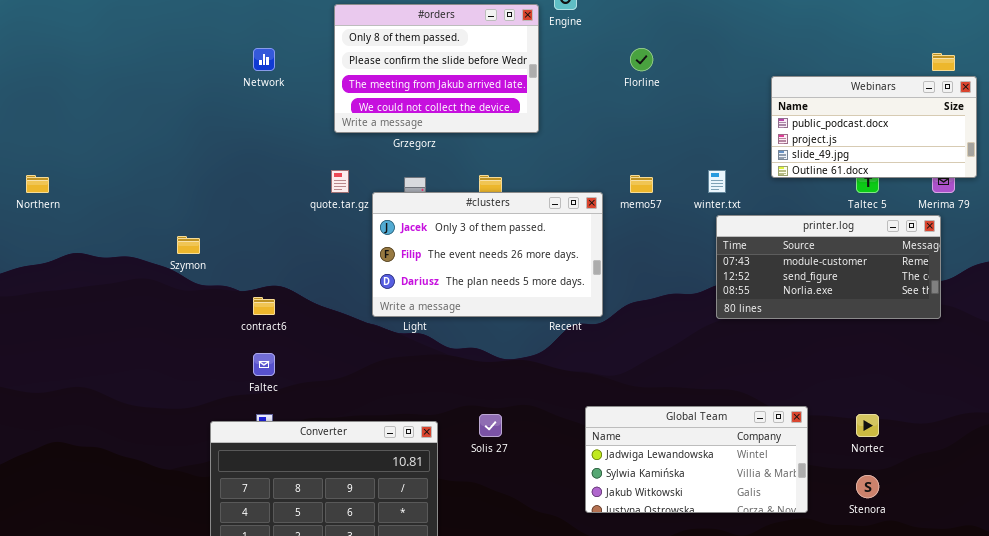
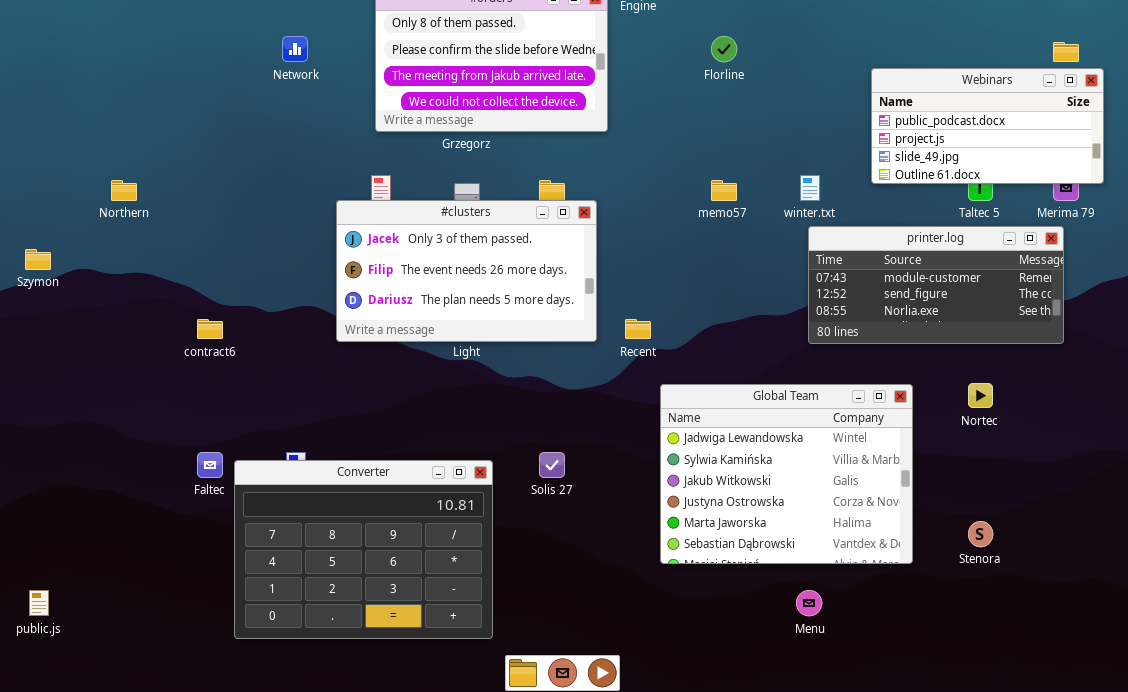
Northern: [26,175,49,193] -> [111,180,137,201], moved
#clusters: [372,192,603,317] -> [336,200,597,342], moved
Szymon: [177,236,200,254] -> [25,249,51,270], moved
contract6: [253,297,275,315] -> [197,319,223,339], moved
Faltec: [253,353,275,376] -> [197,452,223,478], moved
Global Team: [585,406,808,513] -> [660,384,913,564], resized
Nortec: [856,414,879,437] -> [968,383,993,408], moved

